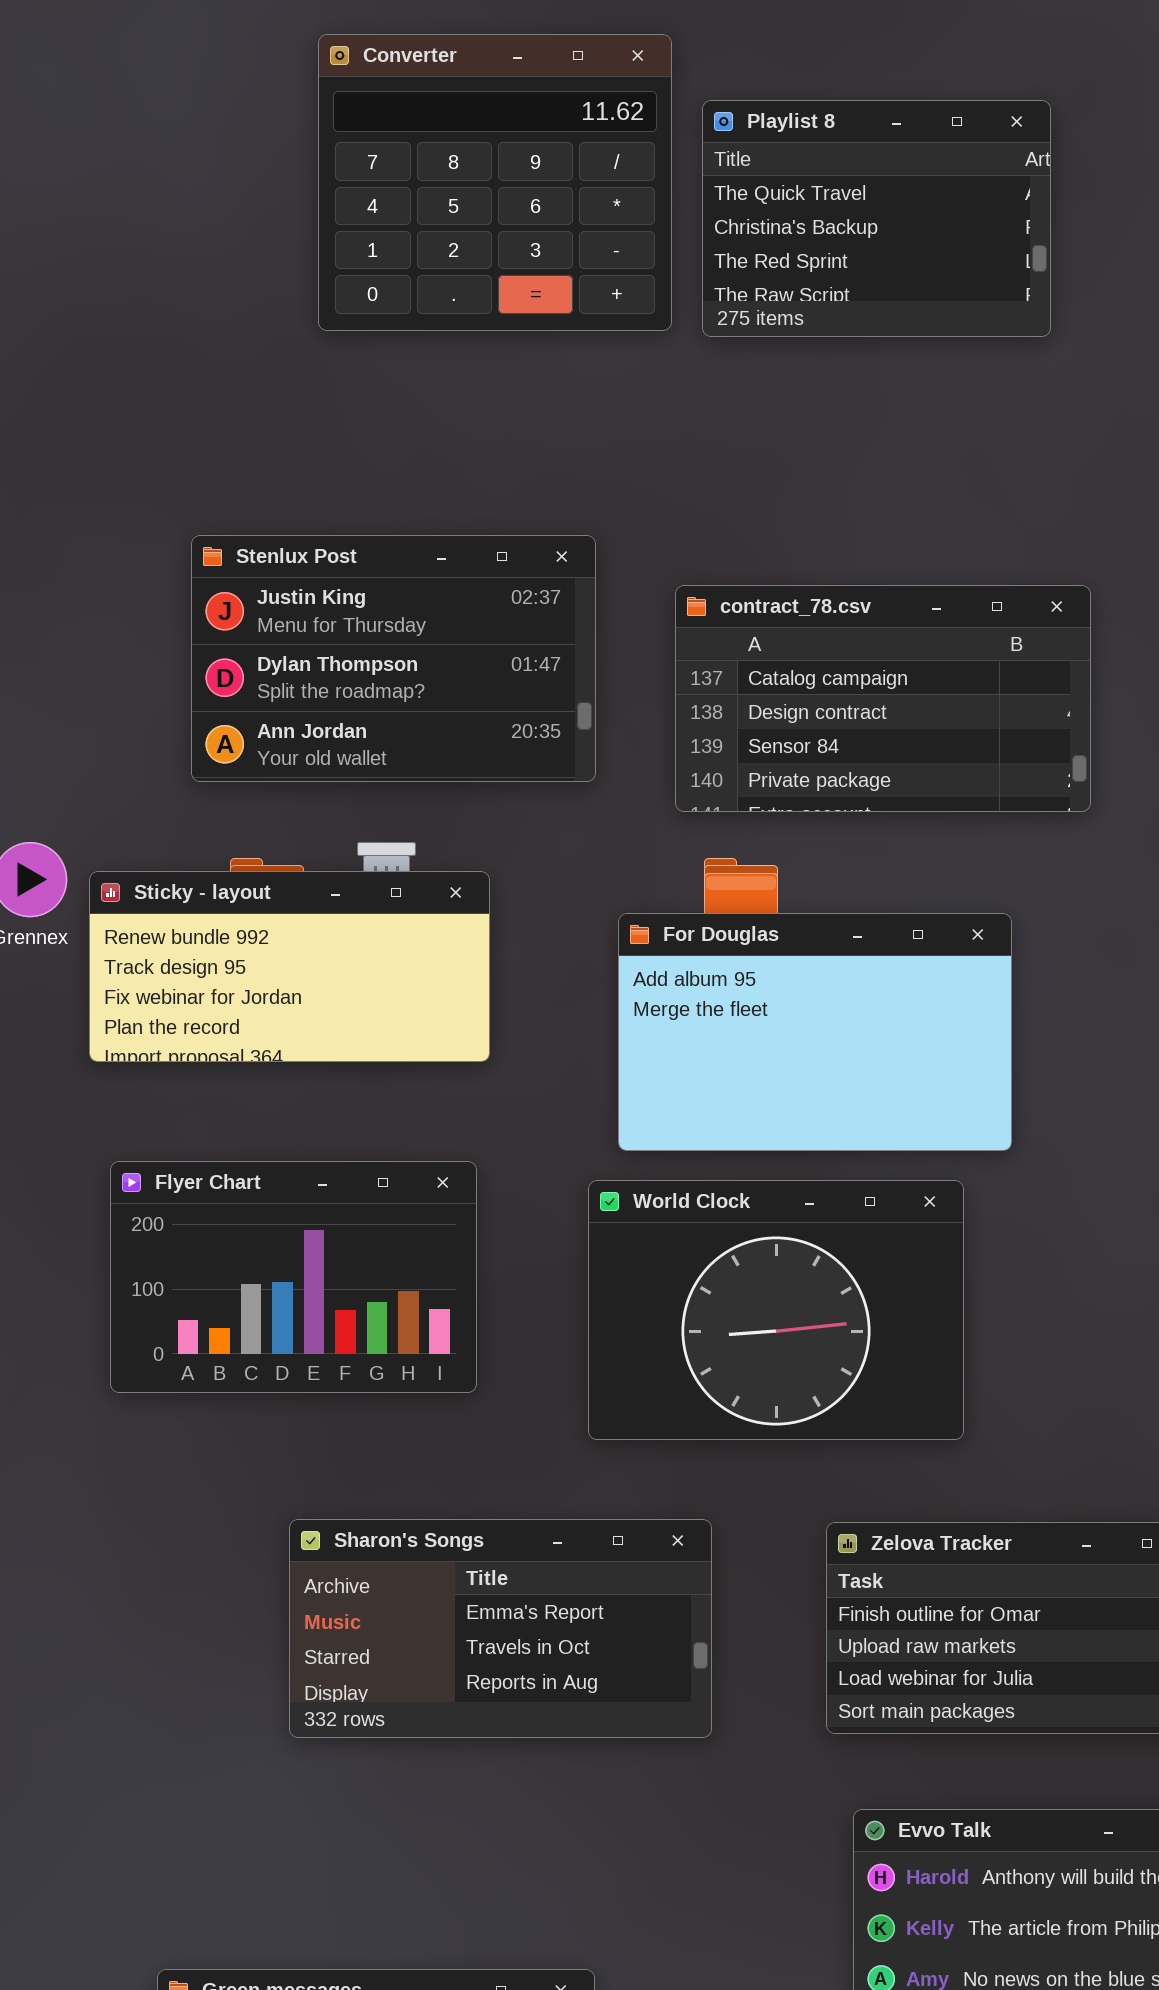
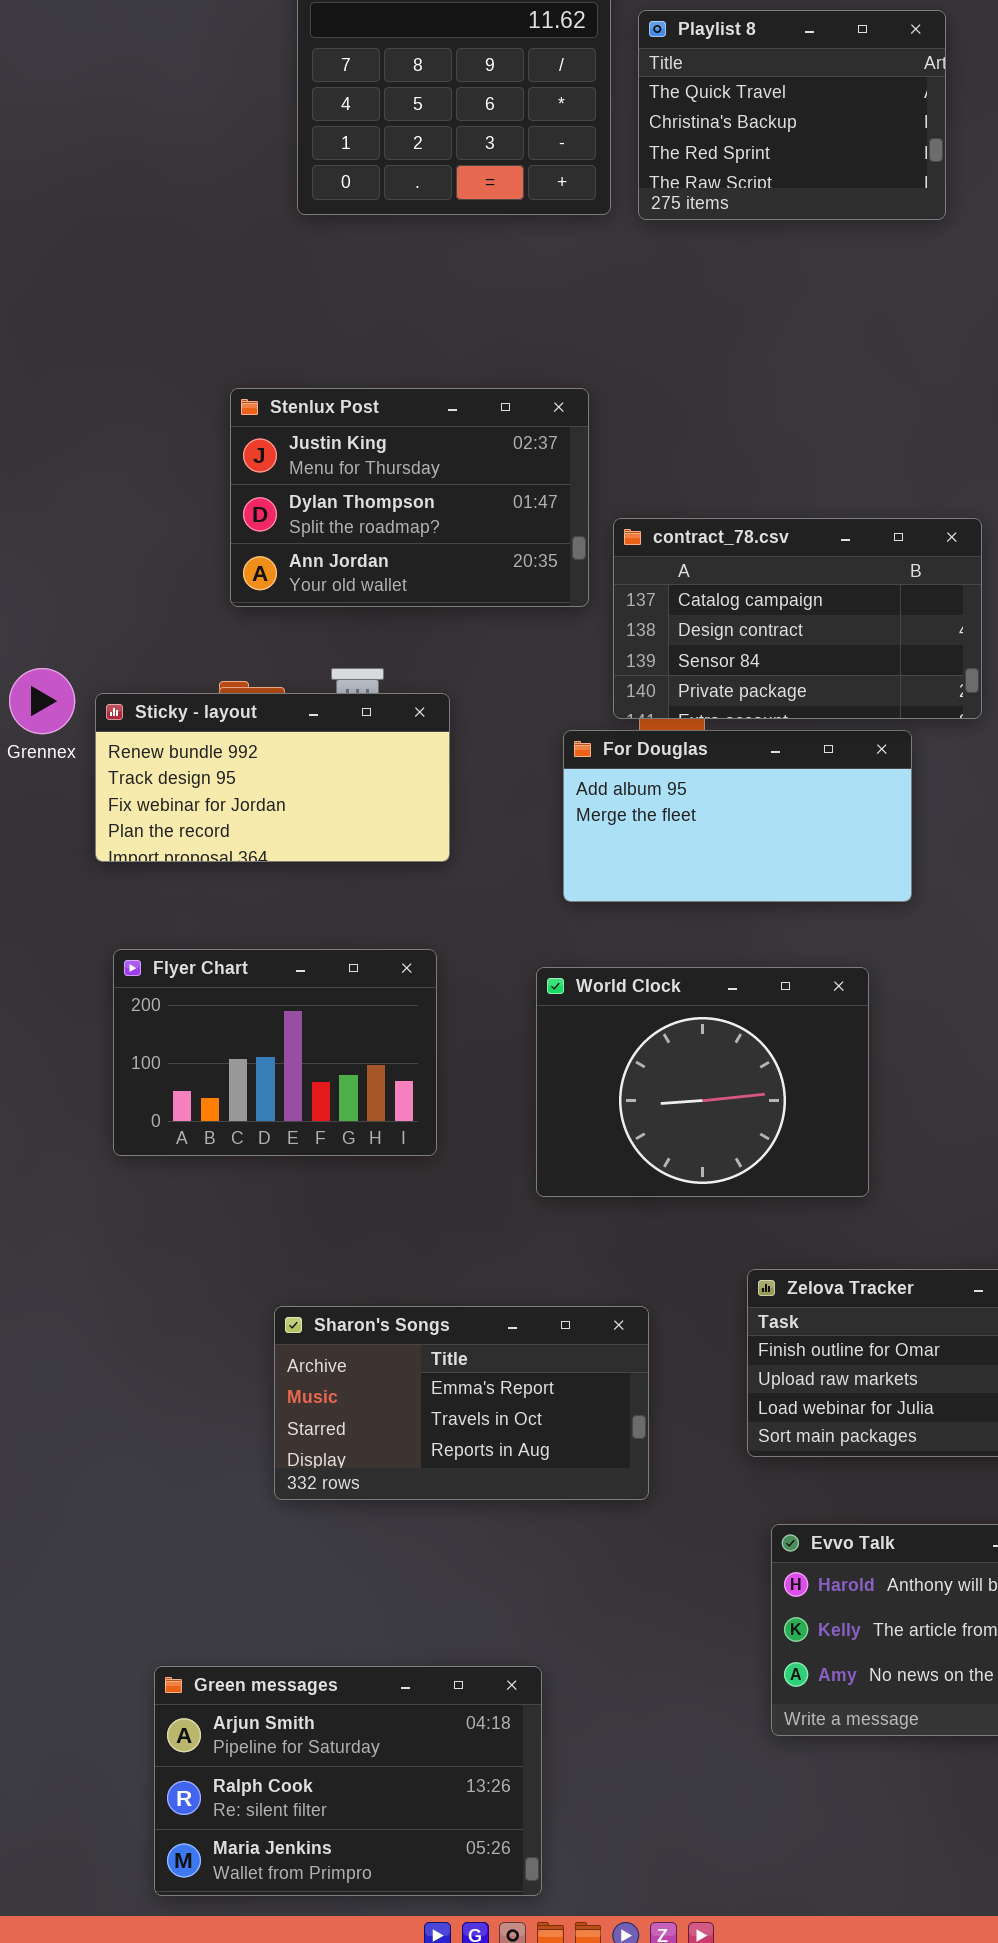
Stenlux Post: [191,535,596,782] -> [230,388,589,607], moved
contract_78.csv: [675,585,1091,812] -> [613,518,982,719], moved
For Douglas: [618,913,1012,1151] -> [563,730,912,902], resized
Sharon's Songs: [289,1519,712,1738] -> [274,1306,649,1500], moved

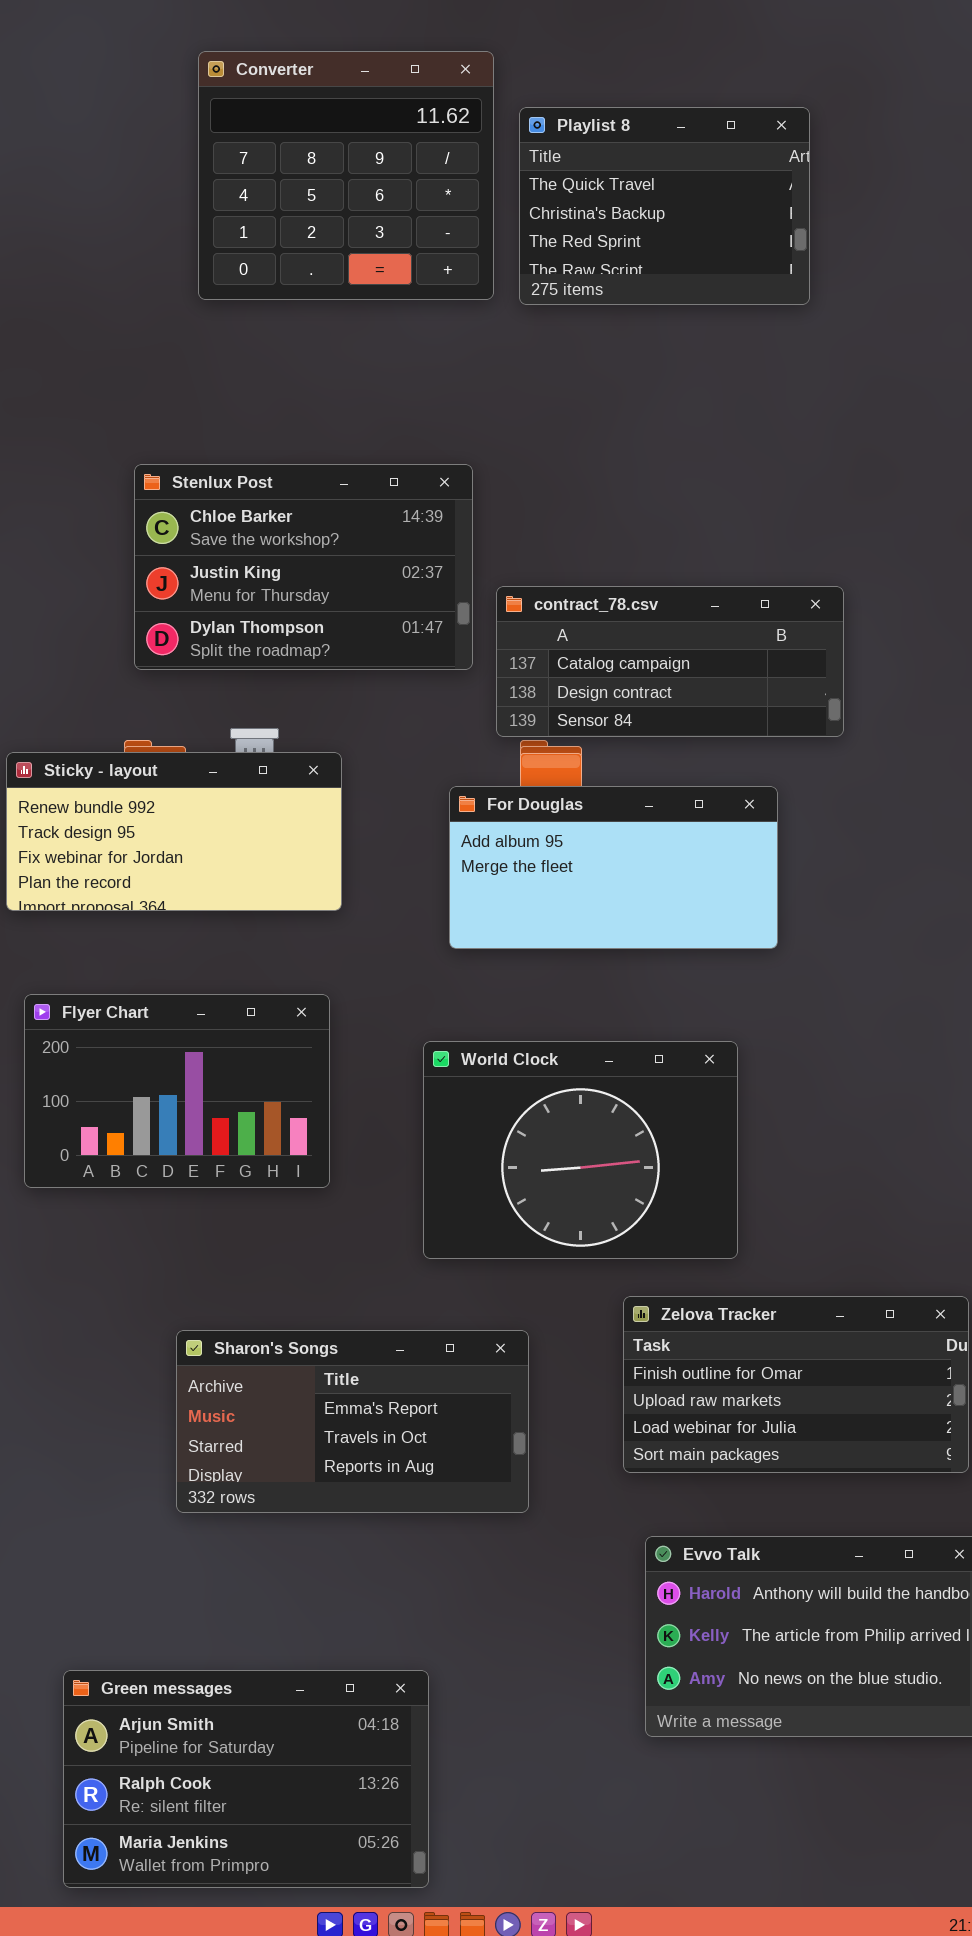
Stenlux Post: [230,388,589,607] -> [134,464,473,670], scrolled up 1 row
contract_78.csv: [613,518,982,719] -> [496,586,844,737], resized
World Clock: [536,967,869,1197] -> [423,1041,738,1259], moved

